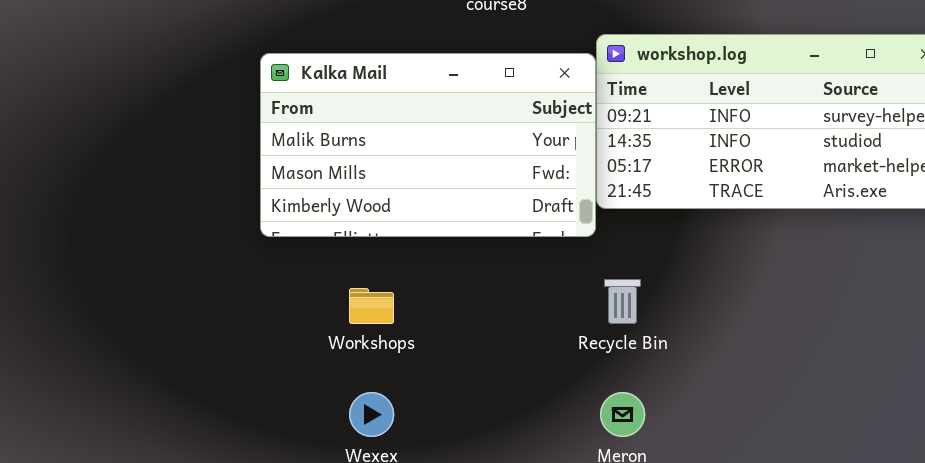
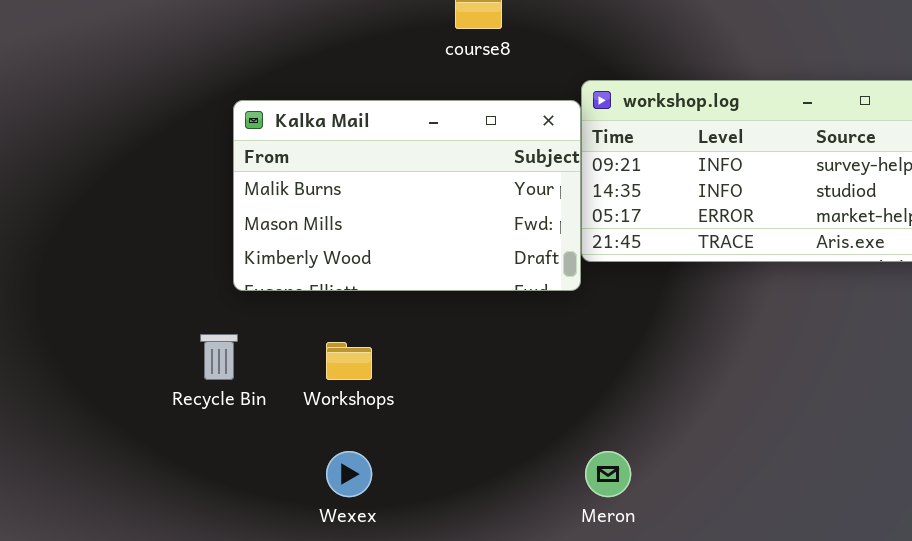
Recycle Bin: [604,279,641,324] -> [200,334,238,380], moved

